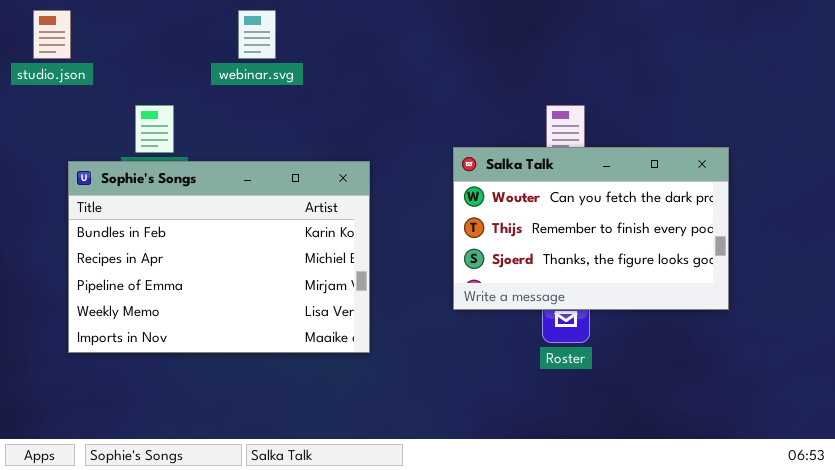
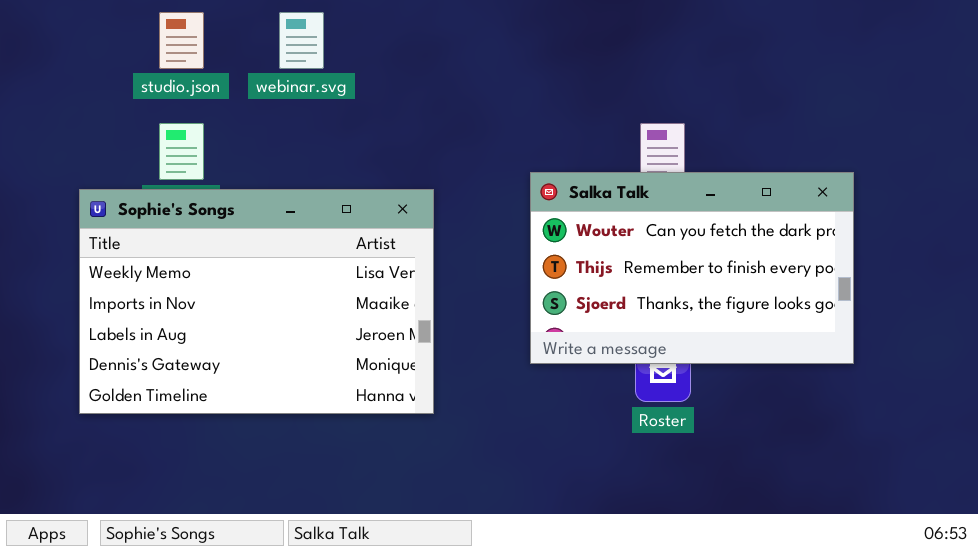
studio.json: [33,10,71,59] -> [159,12,204,69], moved
Sophie's Songs: [68,161,370,353] -> [79,189,434,414], scrolled down 3 rows

